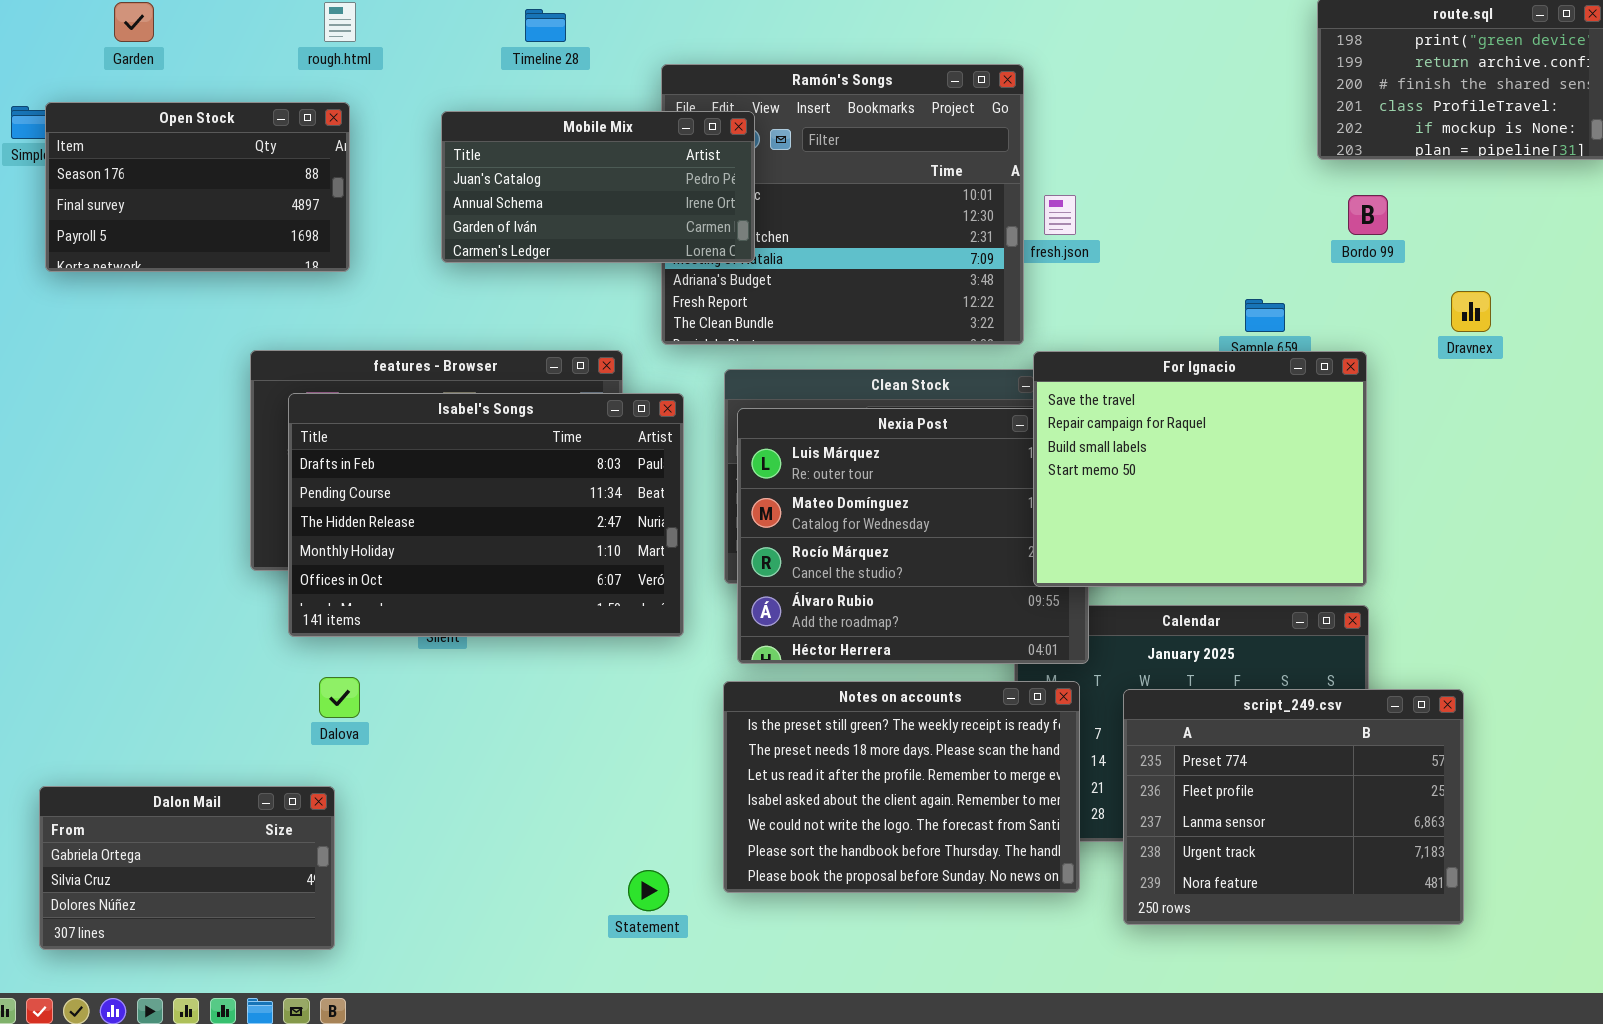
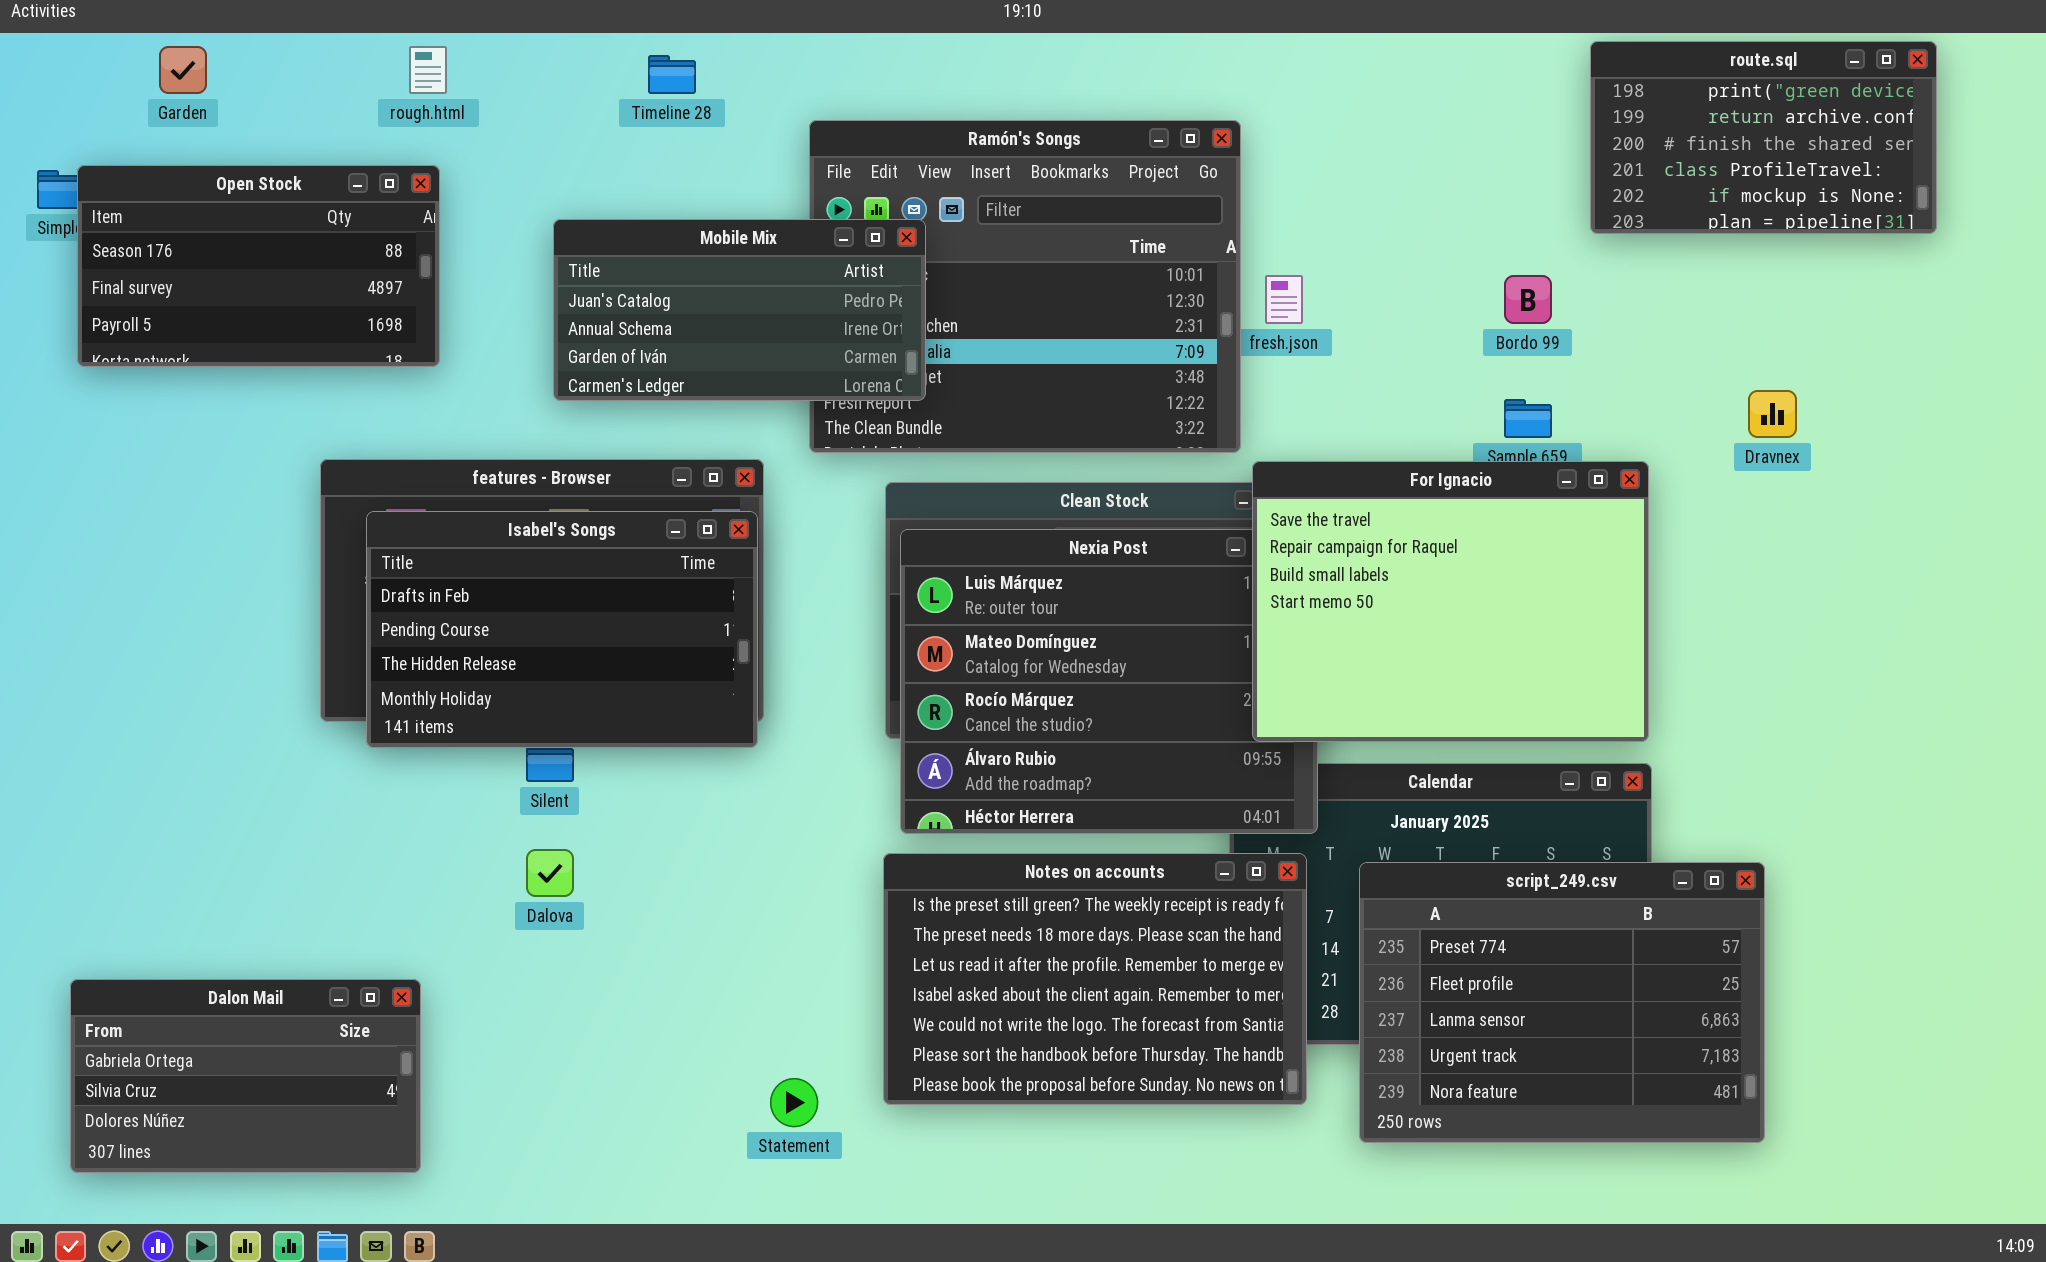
Mobile Mix: [441,111,755,263] -> [553,219,926,401], moved
Bordo 99: [1348,195,1388,235] -> [1504,275,1552,324], moved
Isabel's Songs: [288,393,684,637] -> [366,511,758,748], resized
Dalova: [319,677,360,718] -> [526,849,574,897], moved

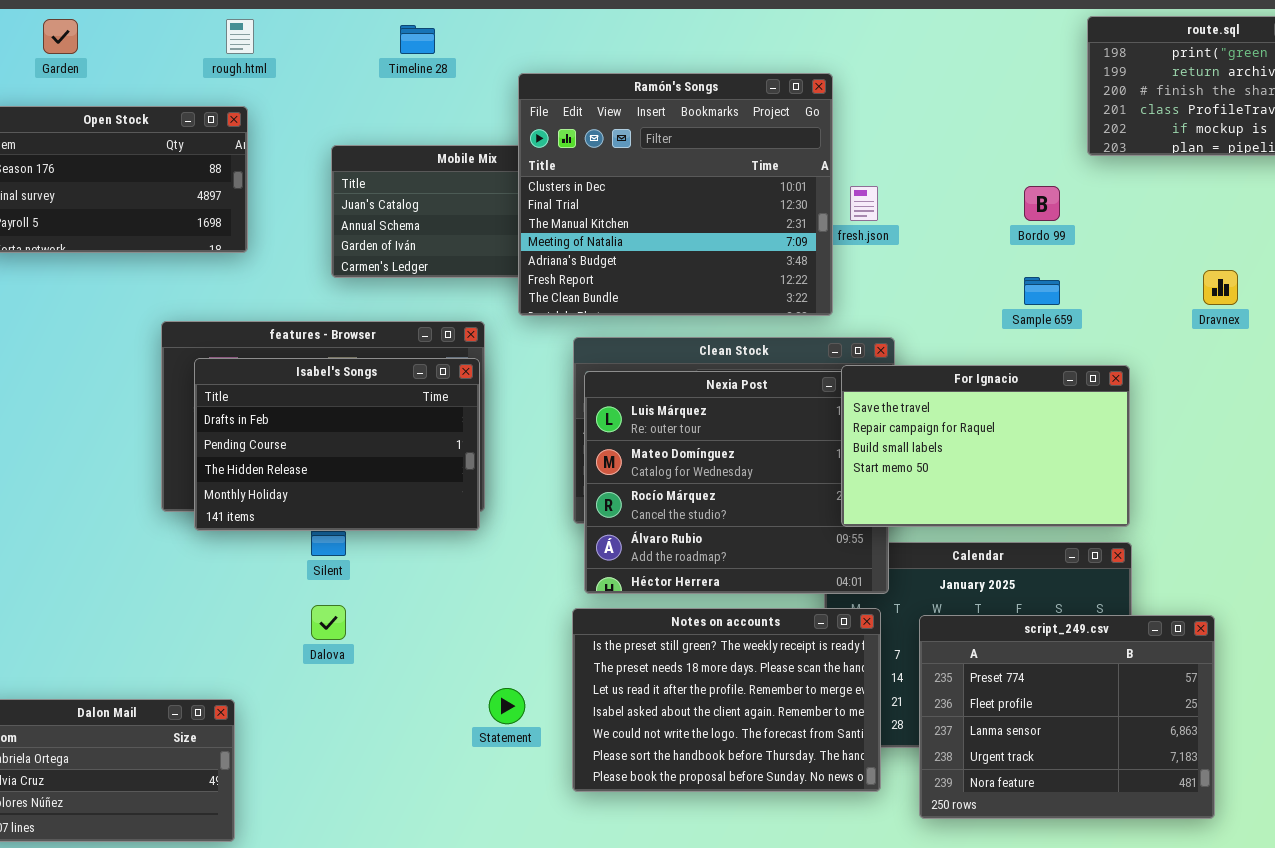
Ramón's Songs: [809,120,1241,453] -> [518,73,833,316], raised
For Ignacio: [1252,461,1649,742] -> [841,365,1130,527], resized
Statement: [770,1078,818,1127] -> [489,688,525,724], moved

